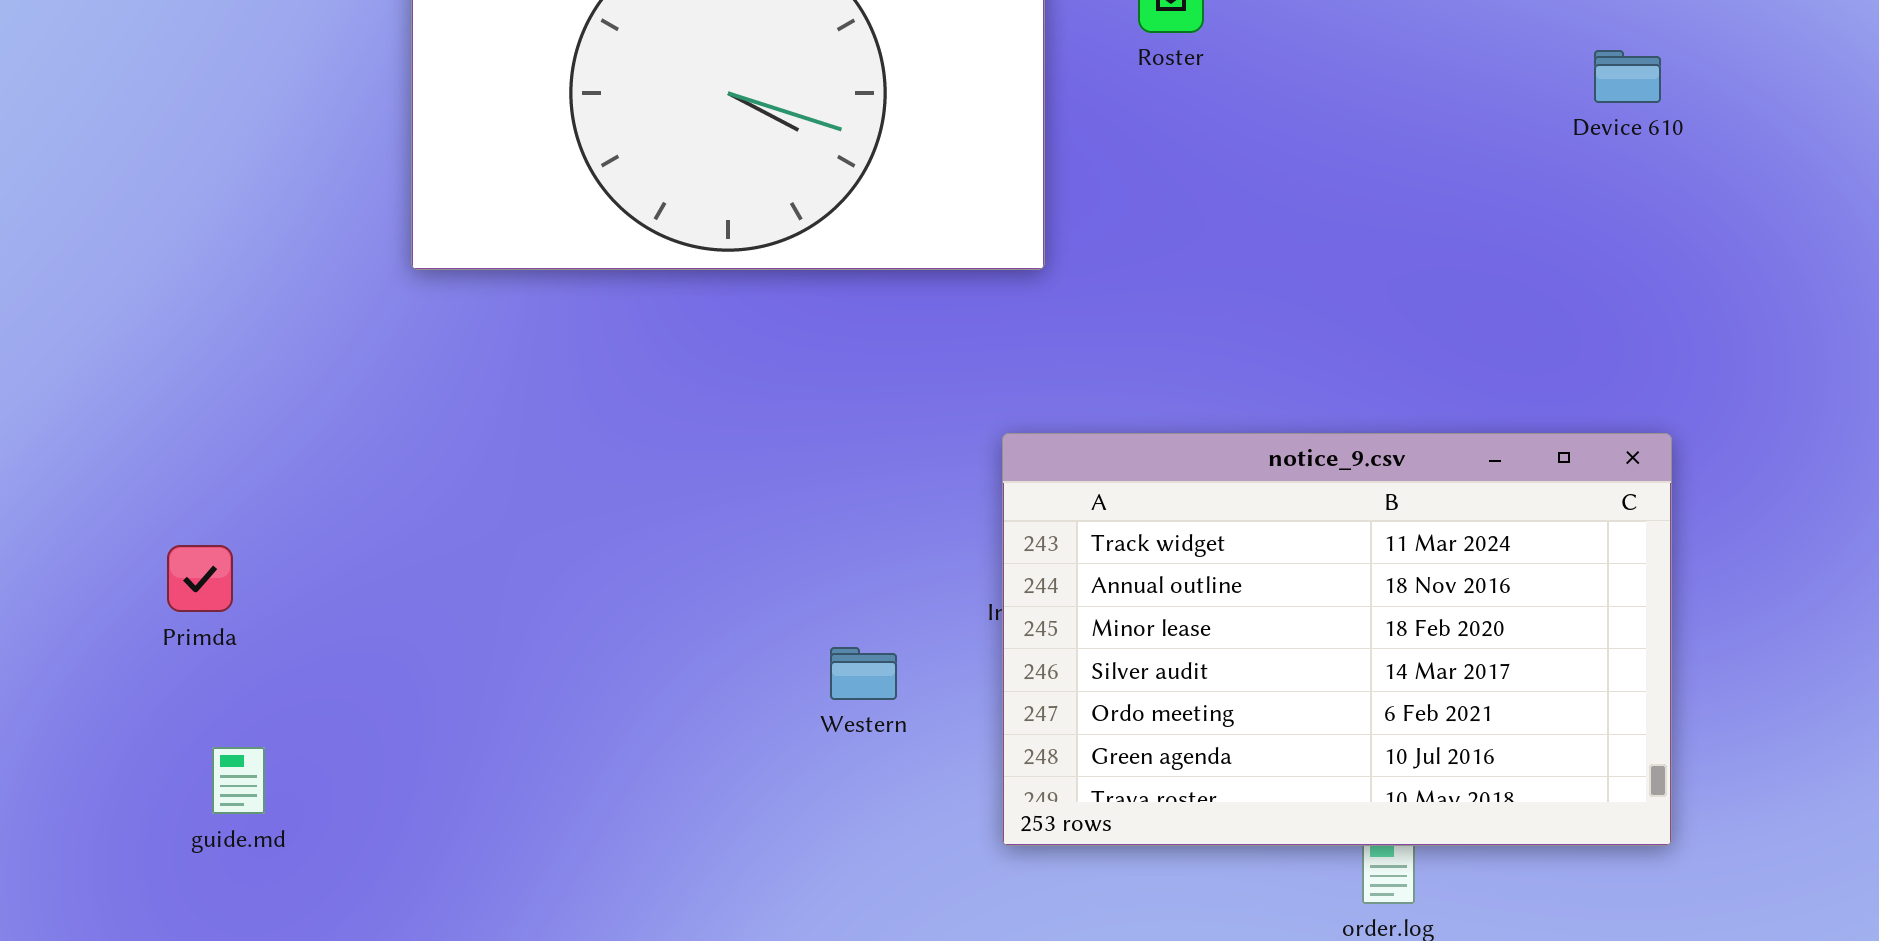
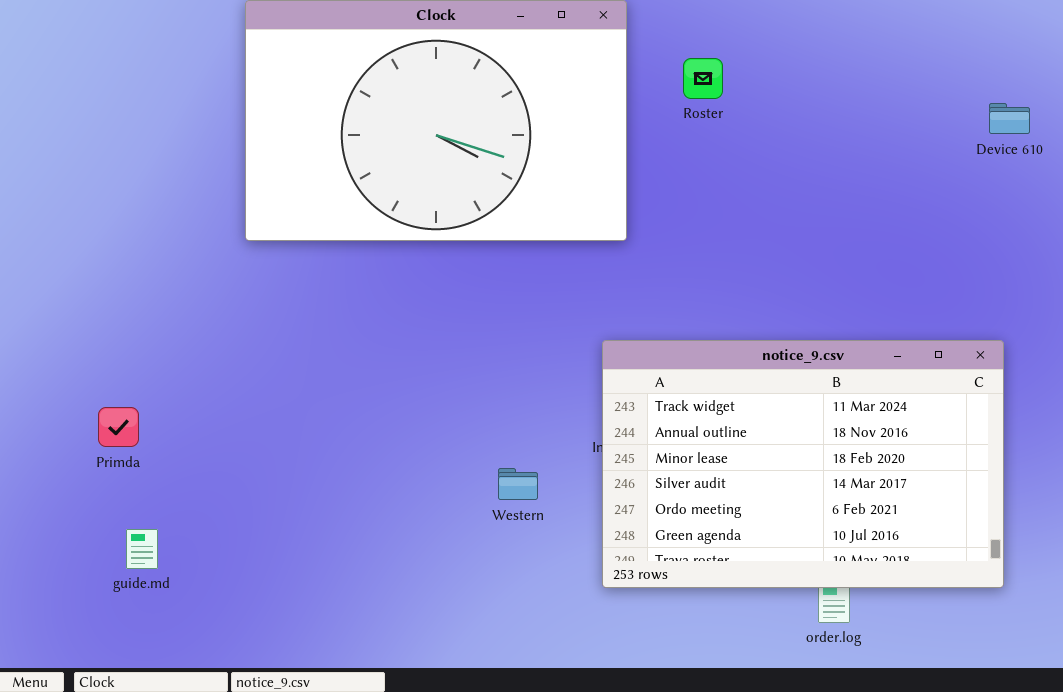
Device 610: [1594,50,1661,103] -> [989,103,1030,134], moved

